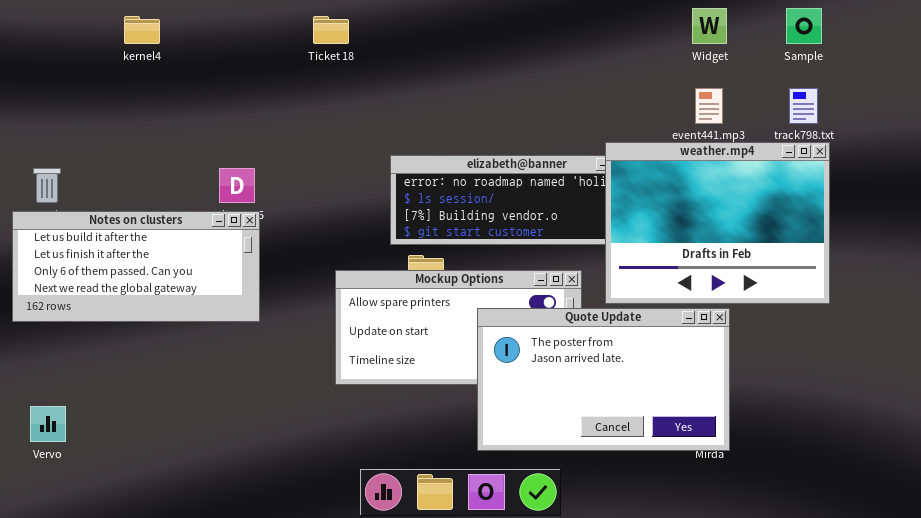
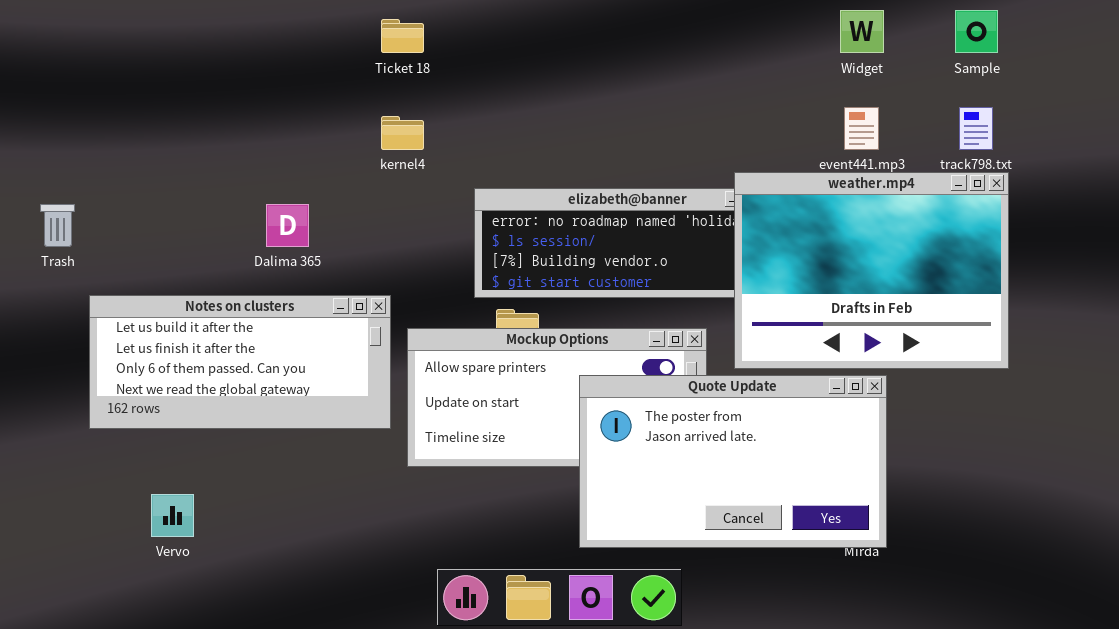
kernel4: [124,16,160,44] -> [381,116,424,150], moved
Notes on clusters: [12,211,260,322] -> [89,295,391,429], moved
Vervo: [30,406,66,442] -> [151,494,194,537], moved

